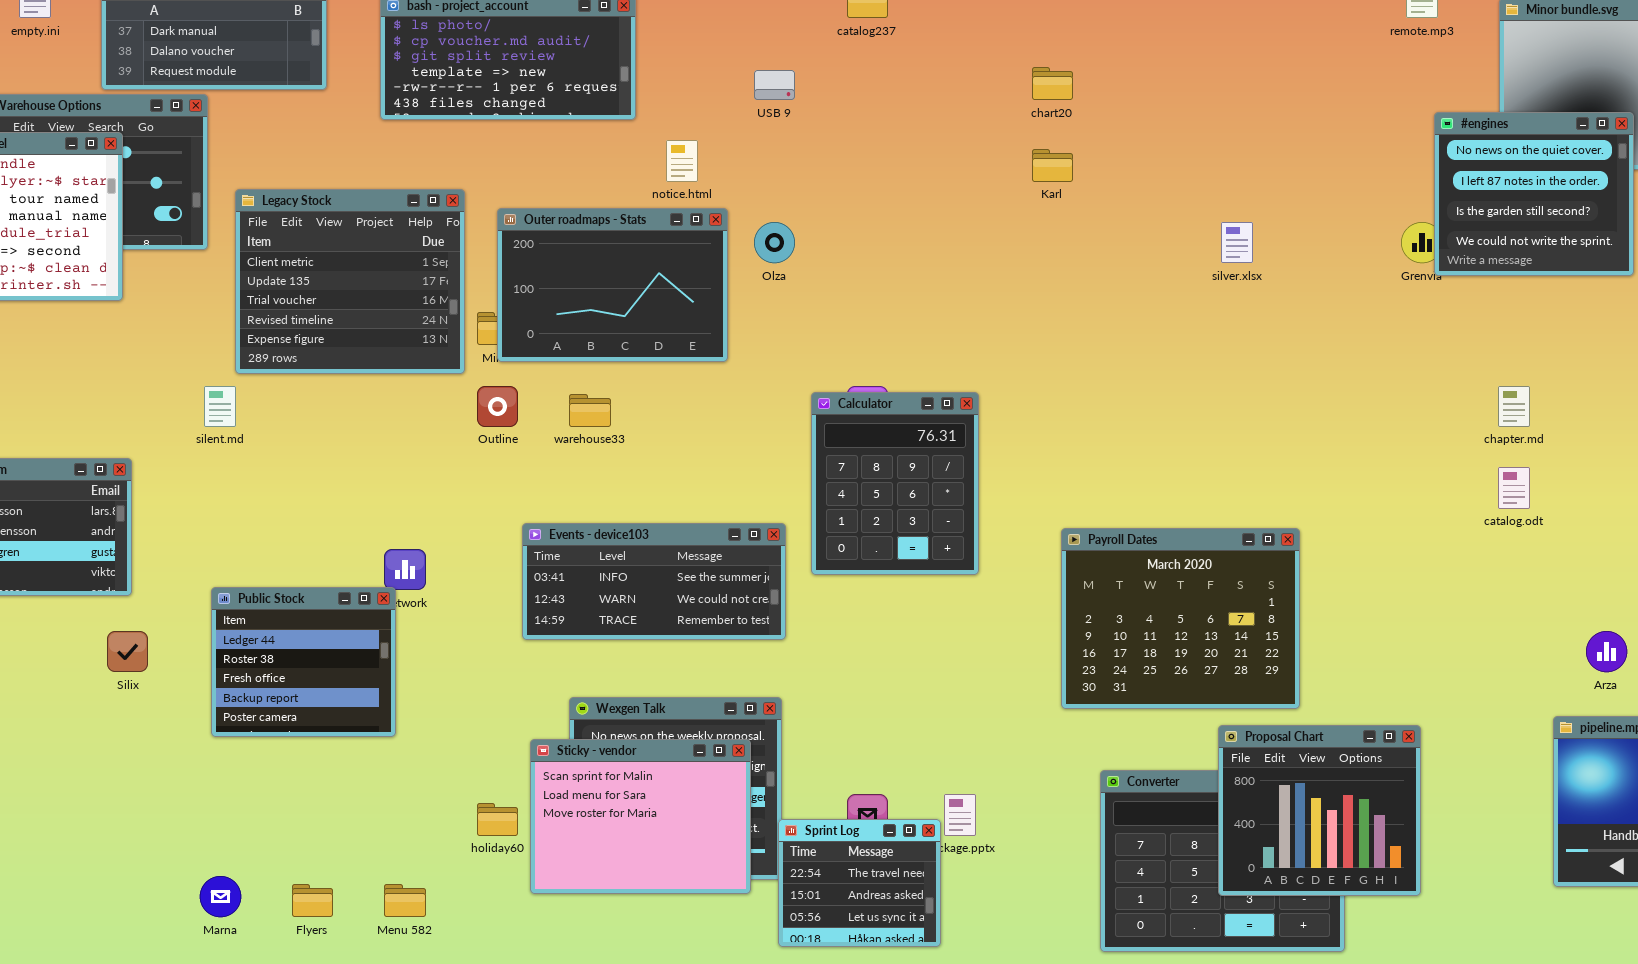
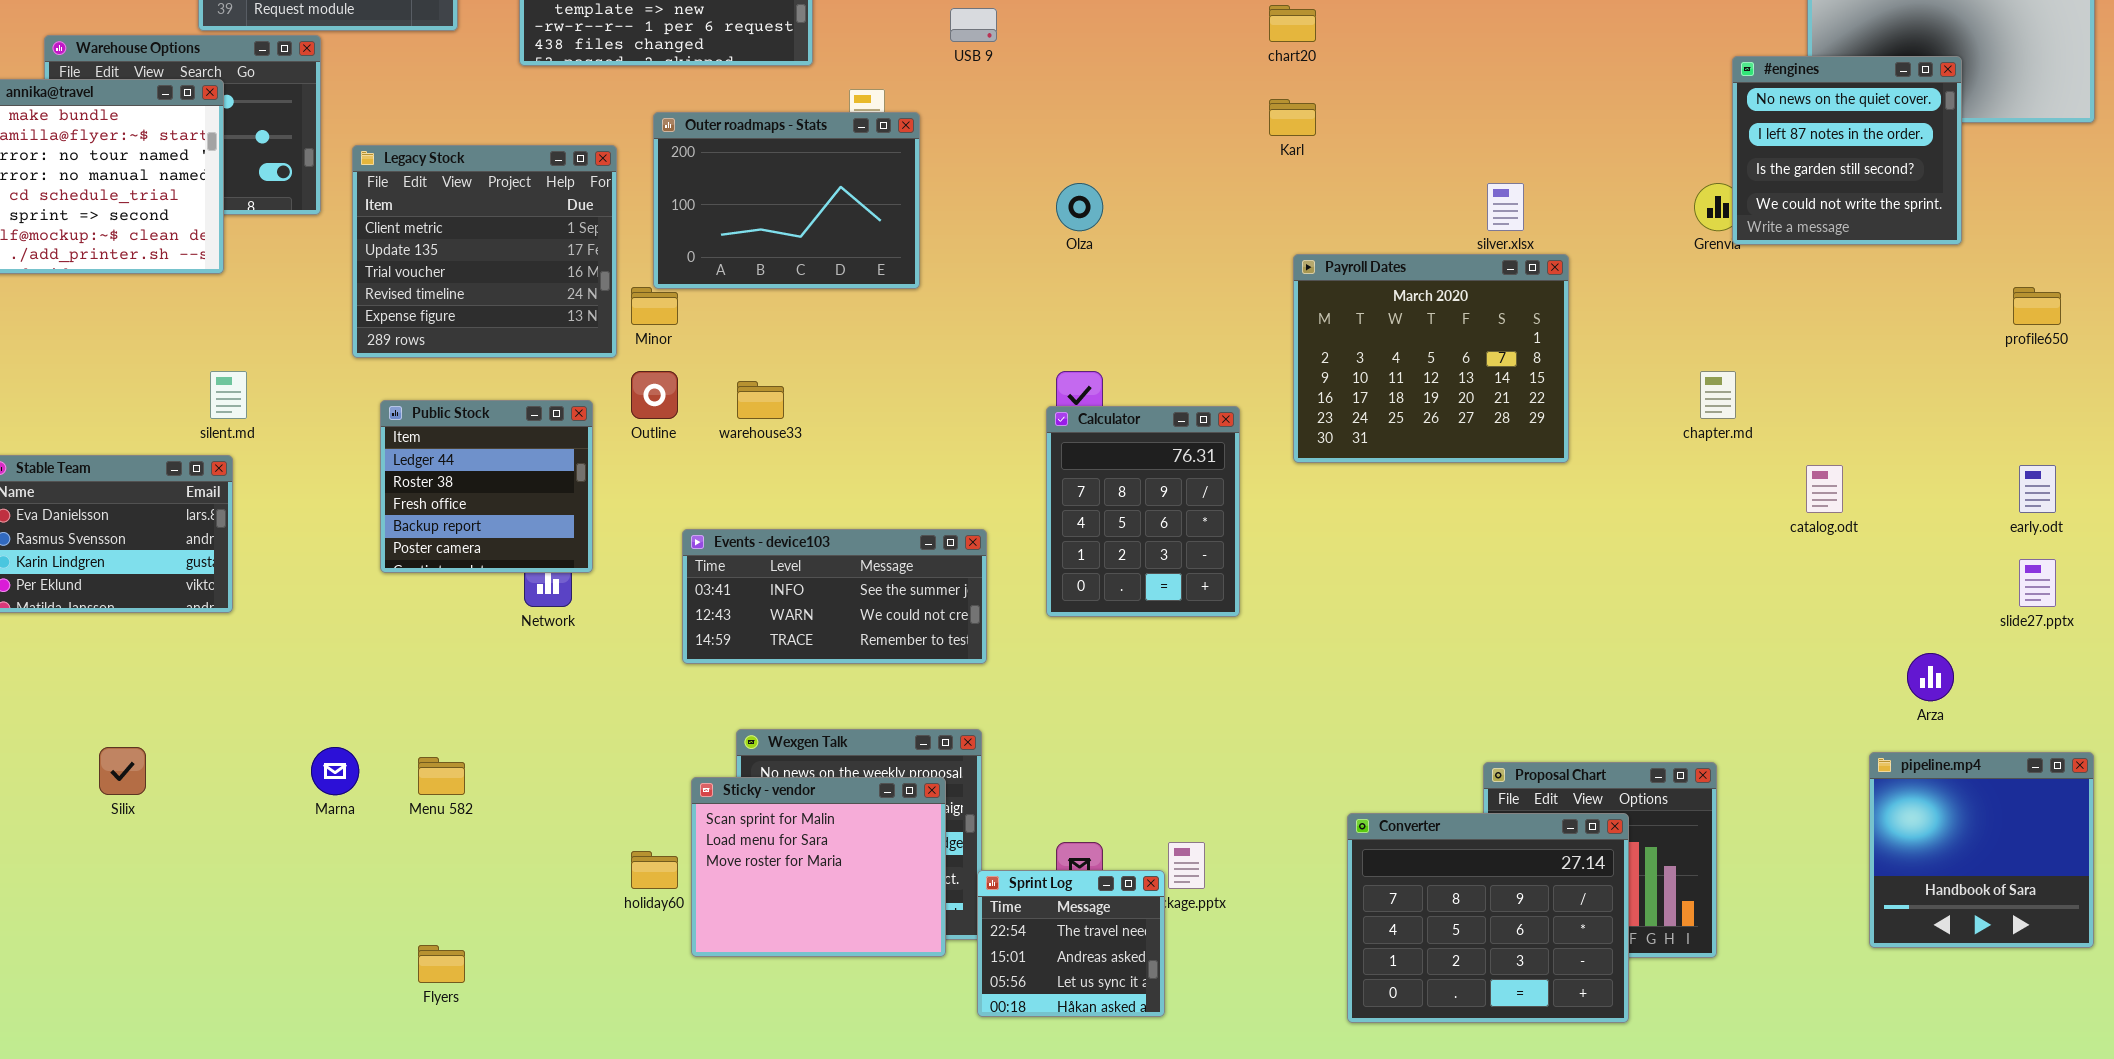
Outer roadmaps - Stats: [497,208,728,362] -> [653,112,920,289], moved
Olza: [754,222,795,263] -> [1056,183,1103,231], moved
silent.md: [204,386,236,427] -> [210,371,247,419], moved
chapter.md: [1498,386,1530,427] -> [1700,371,1736,419], moved
Calculator: [811,392,979,575] -> [1046,406,1240,617], moved
Payroll Dates: [1061,528,1300,709] -> [1293,254,1569,463], moved
Public Stock: [211,587,396,737] -> [380,400,593,573], moved
Silix: [107,631,148,672] -> [99,747,146,795], moved
Converter: [1100,770,1345,952] -> [1347,813,1629,1023], raised
Marna: [200,876,241,917] -> [311,747,359,795], moved
Menu 582: [384,884,426,917] -> [418,757,465,795], moved

